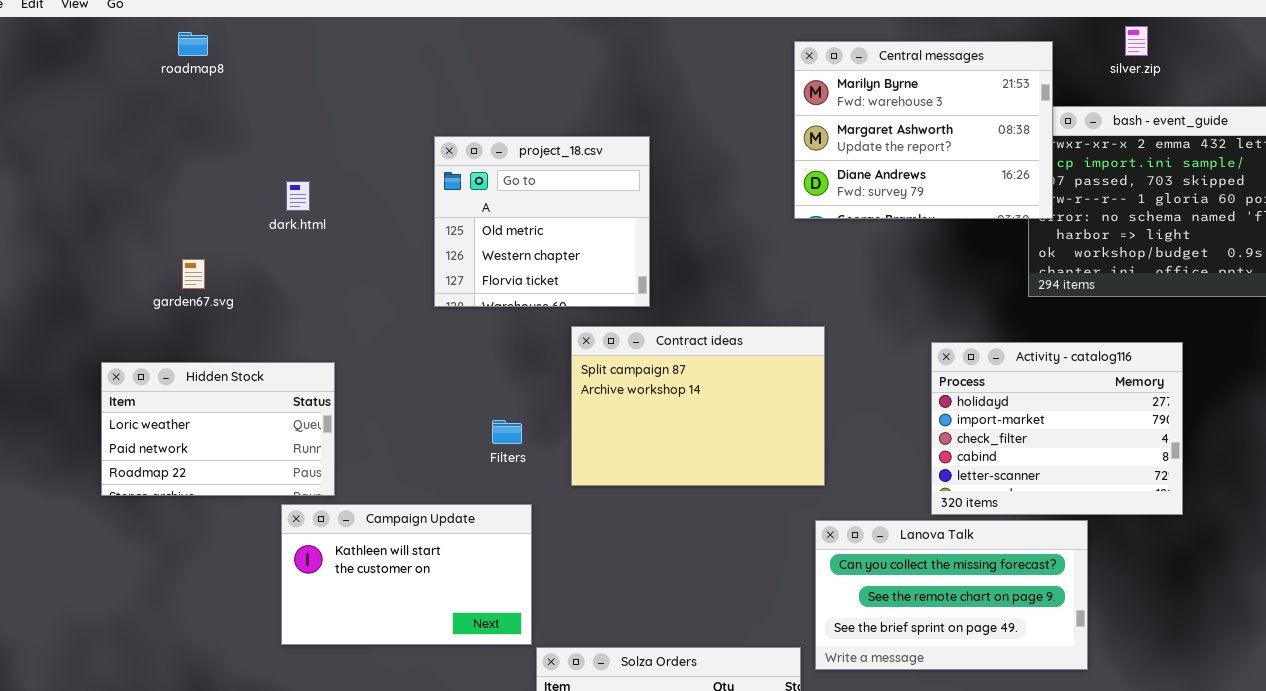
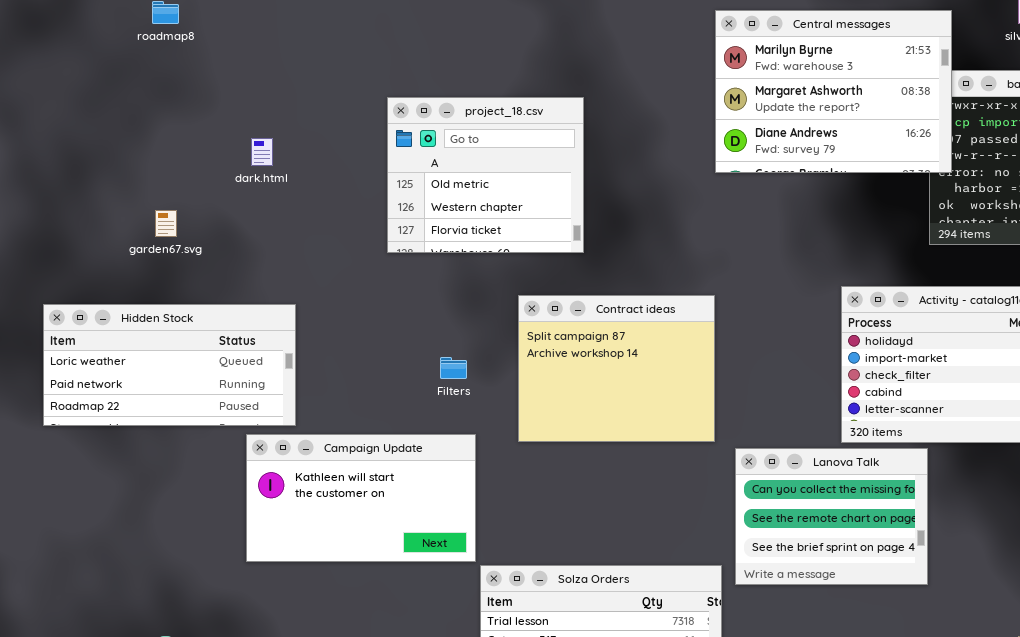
Contract ideas: [571,326,825,486] -> [518,295,715,442], moved, resized
Hidden Stock: [101,362,335,496] -> [43,304,296,426], resized
Lanova Talk: [815,520,1088,670] -> [735,448,928,585], resized

